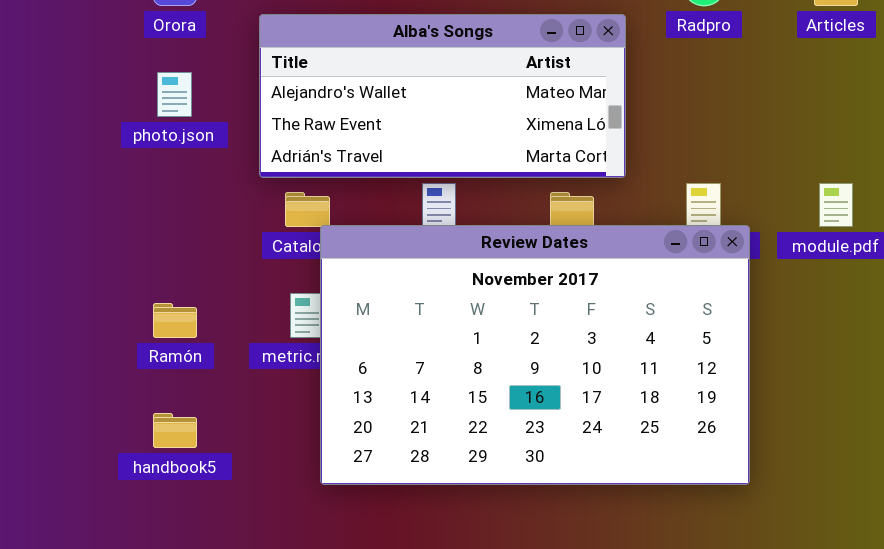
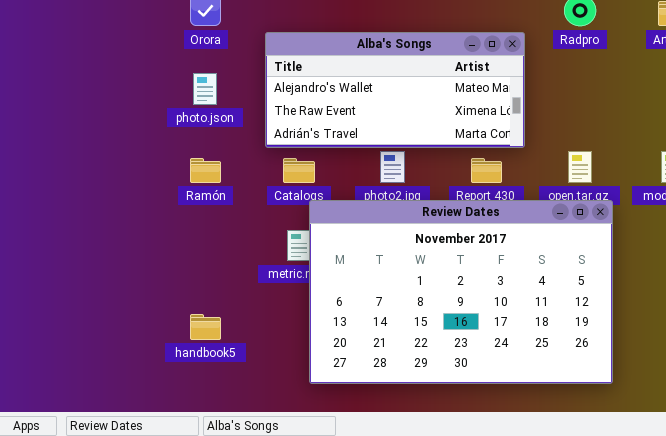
Review Dates: [320,225,750,485] -> [309,200,613,384], moved
Ramón: [153,303,197,338] -> [190,158,221,183], moved

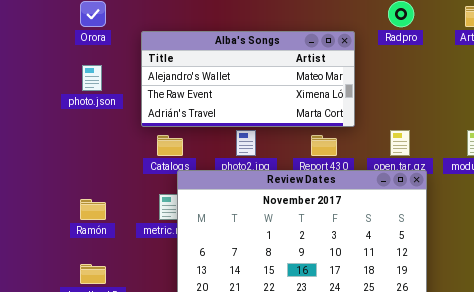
Ramón: [190,158,221,183] -> [80,199,106,220], moved

